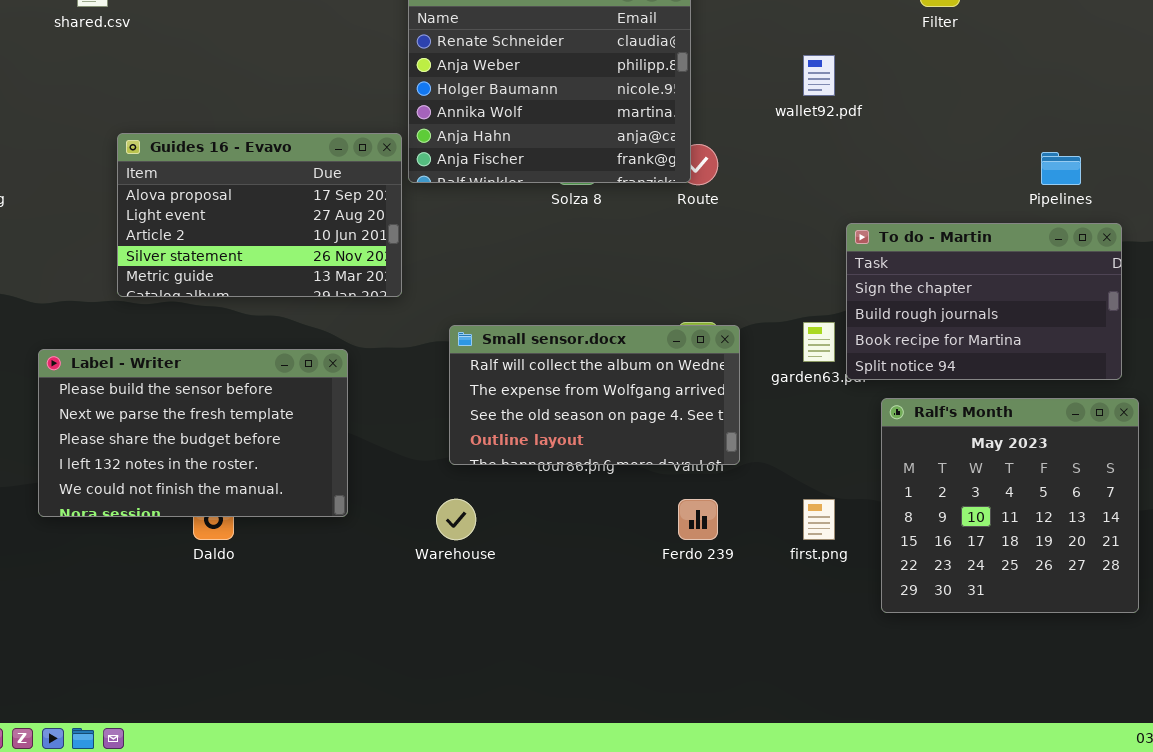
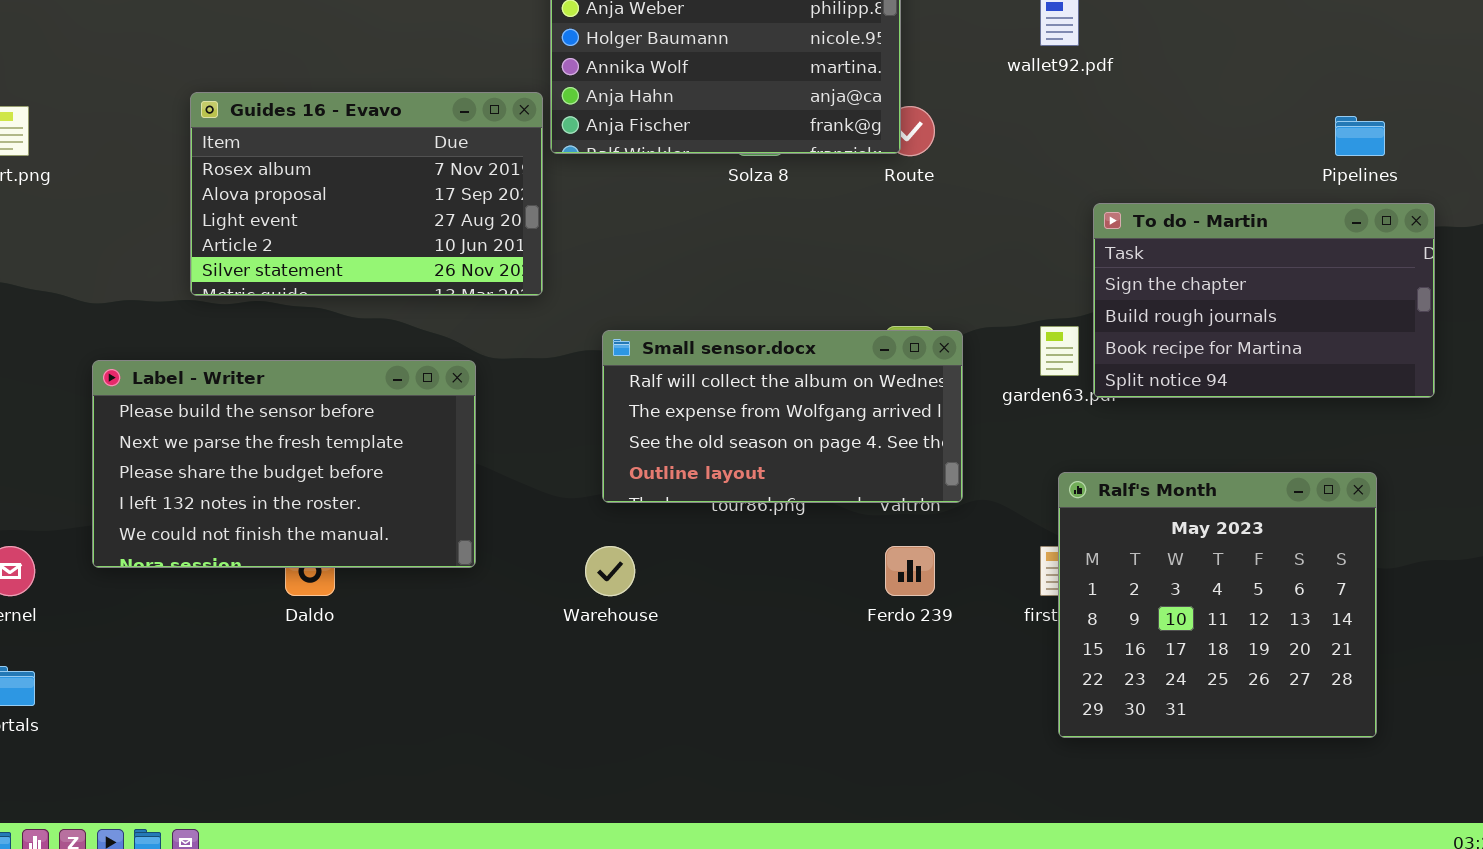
Guides 16 - Evavo: [117,133,402,297] -> [190,92,543,296], scrolled up 1 row
Ralf's Month: [881,398,1139,613] -> [1058,472,1377,738], moved

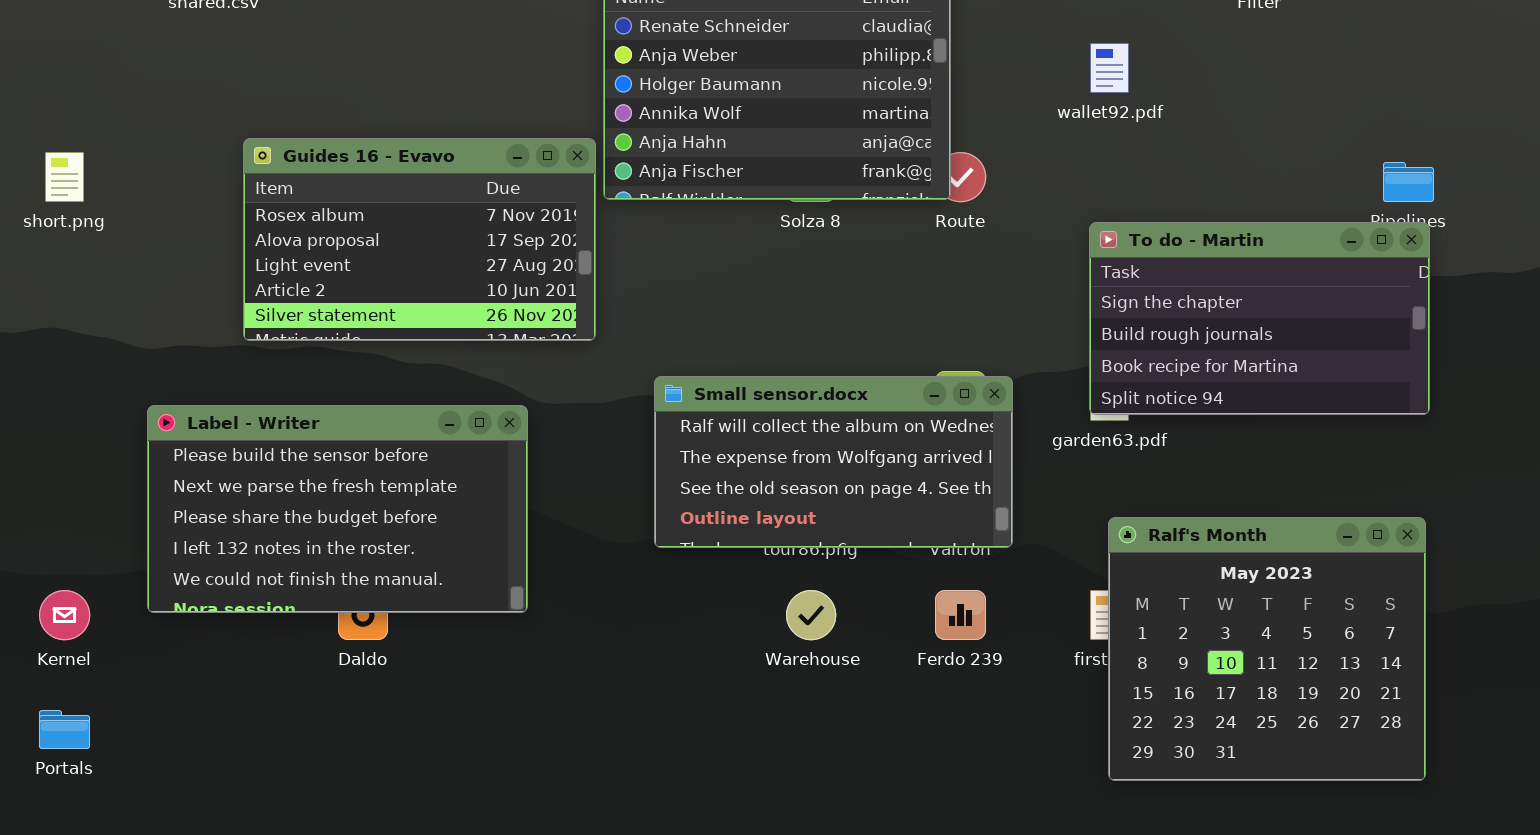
To do - Martin: [1093,203,1435,398] -> [1089,222,1430,415], moved
Warehouse: [585,546,635,596] -> [786,590,836,640], moved

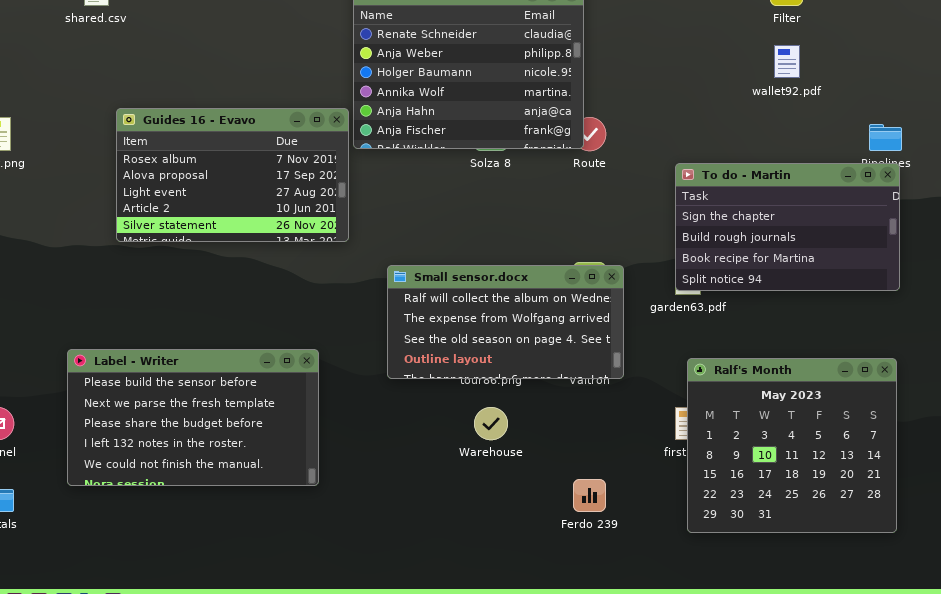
wallet92.pdf: [1090,43,1129,93] -> [774,45,800,78], moved
Label - Writer: [147,405,528,613] -> [67,349,319,486], moved
Ferdo 239: [935,590,986,640] -> [573,479,606,512], moved

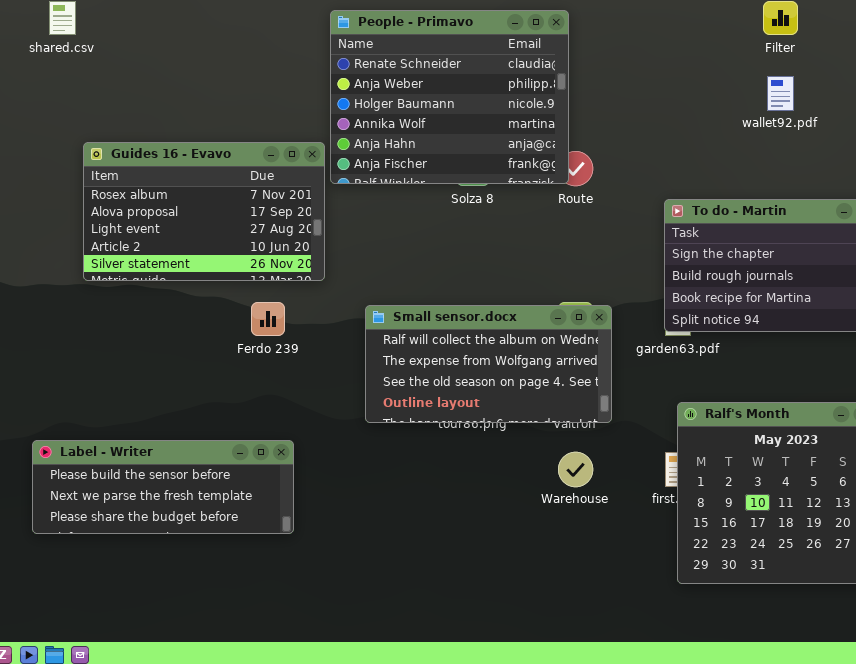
Label - Writer: [67,349,319,486] -> [32,440,294,534], resized
Warehouse: [474,407,508,440] -> [558,452,593,487], moved
Ferdo 239: [573,479,606,512] -> [251,302,285,336], moved

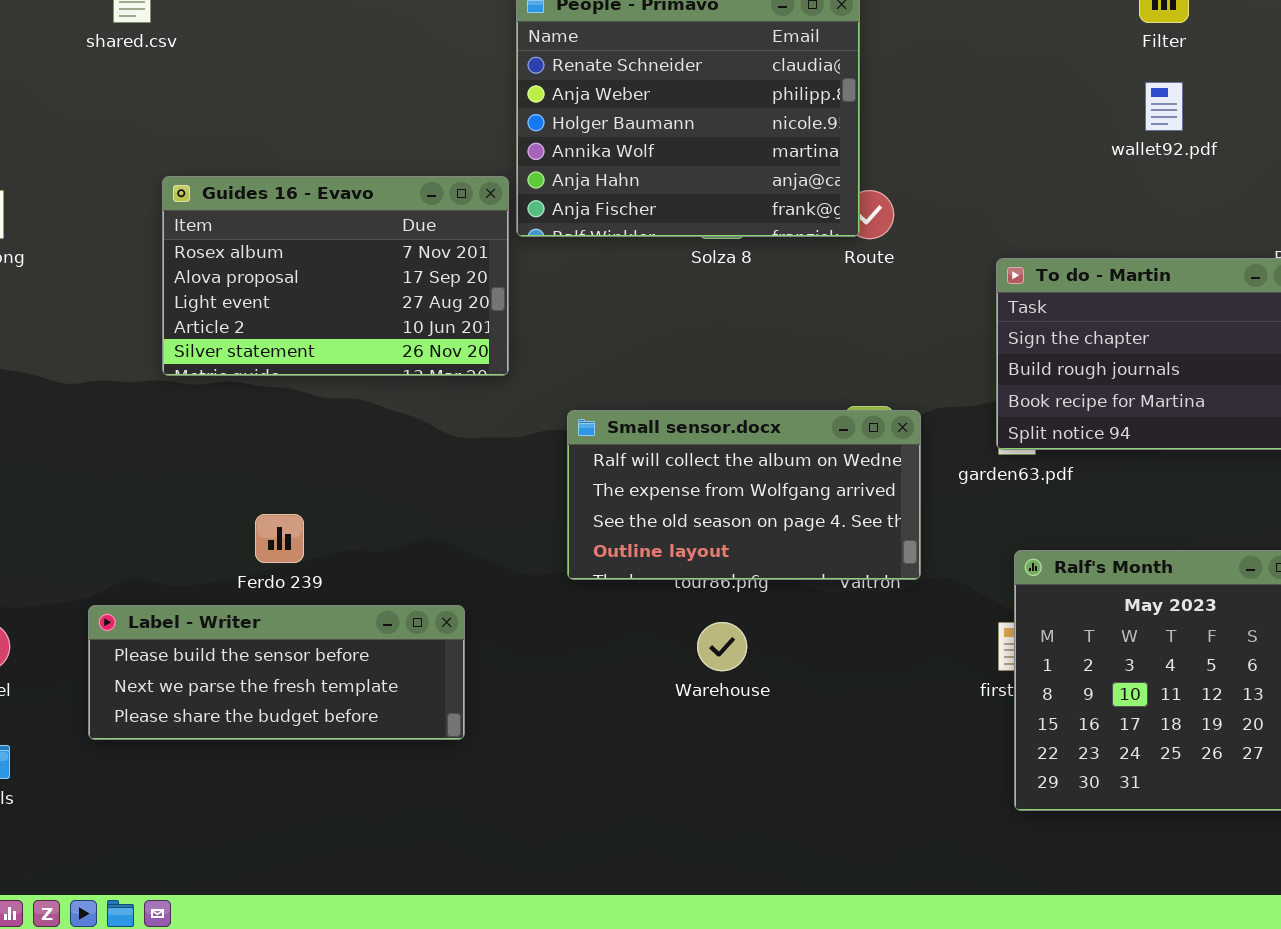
Ferdo 239: [251,302,285,336] -> [255,514,304,563], moved
Warehouse: [558,452,593,487] -> [697,622,747,671], moved

